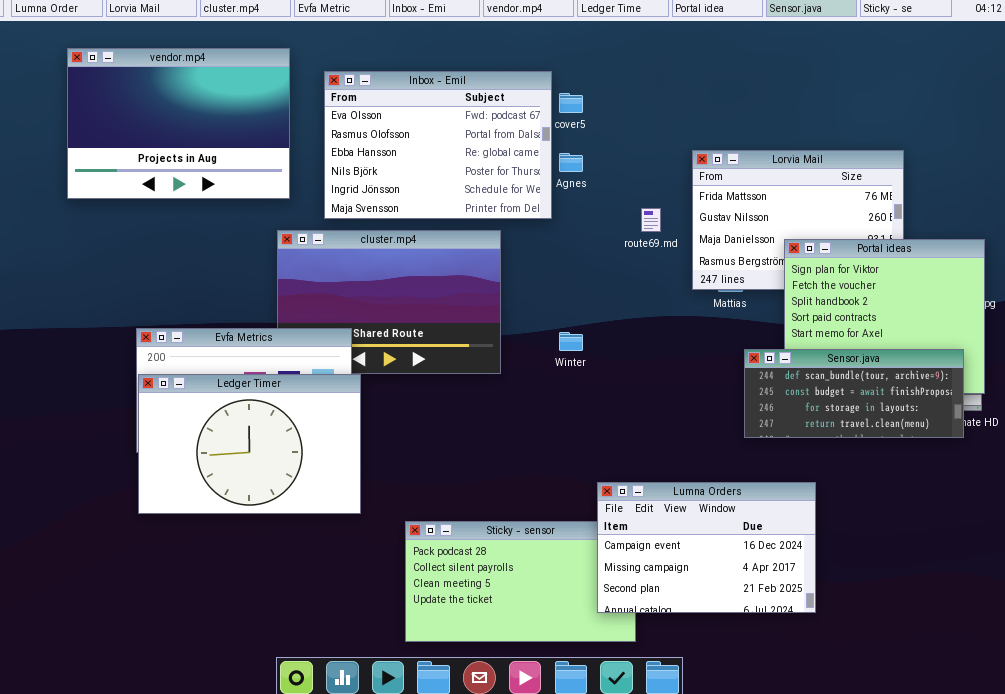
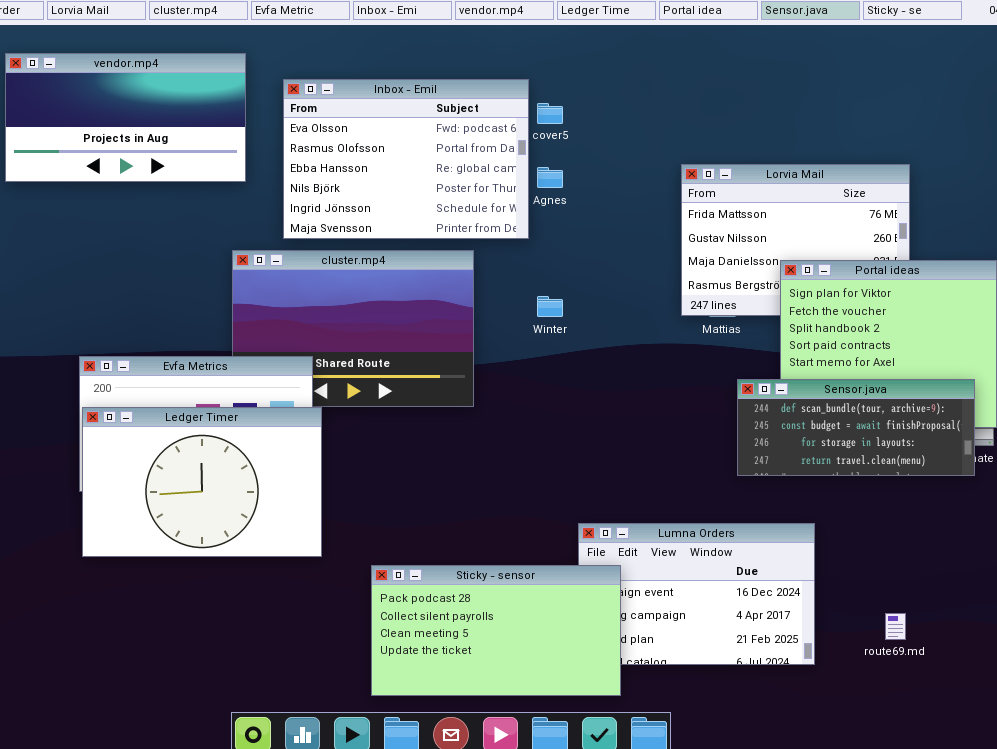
vendor.mp4: [67,48,290,199] -> [5,53,246,182], resized
route69.md: [641,208,661,232] -> [885,613,906,640], moved
Winter: [559,332,583,351] -> [537,296,563,317], moved
Sticky - sensor: [405,521,636,642] -> [371,565,621,696], raised

